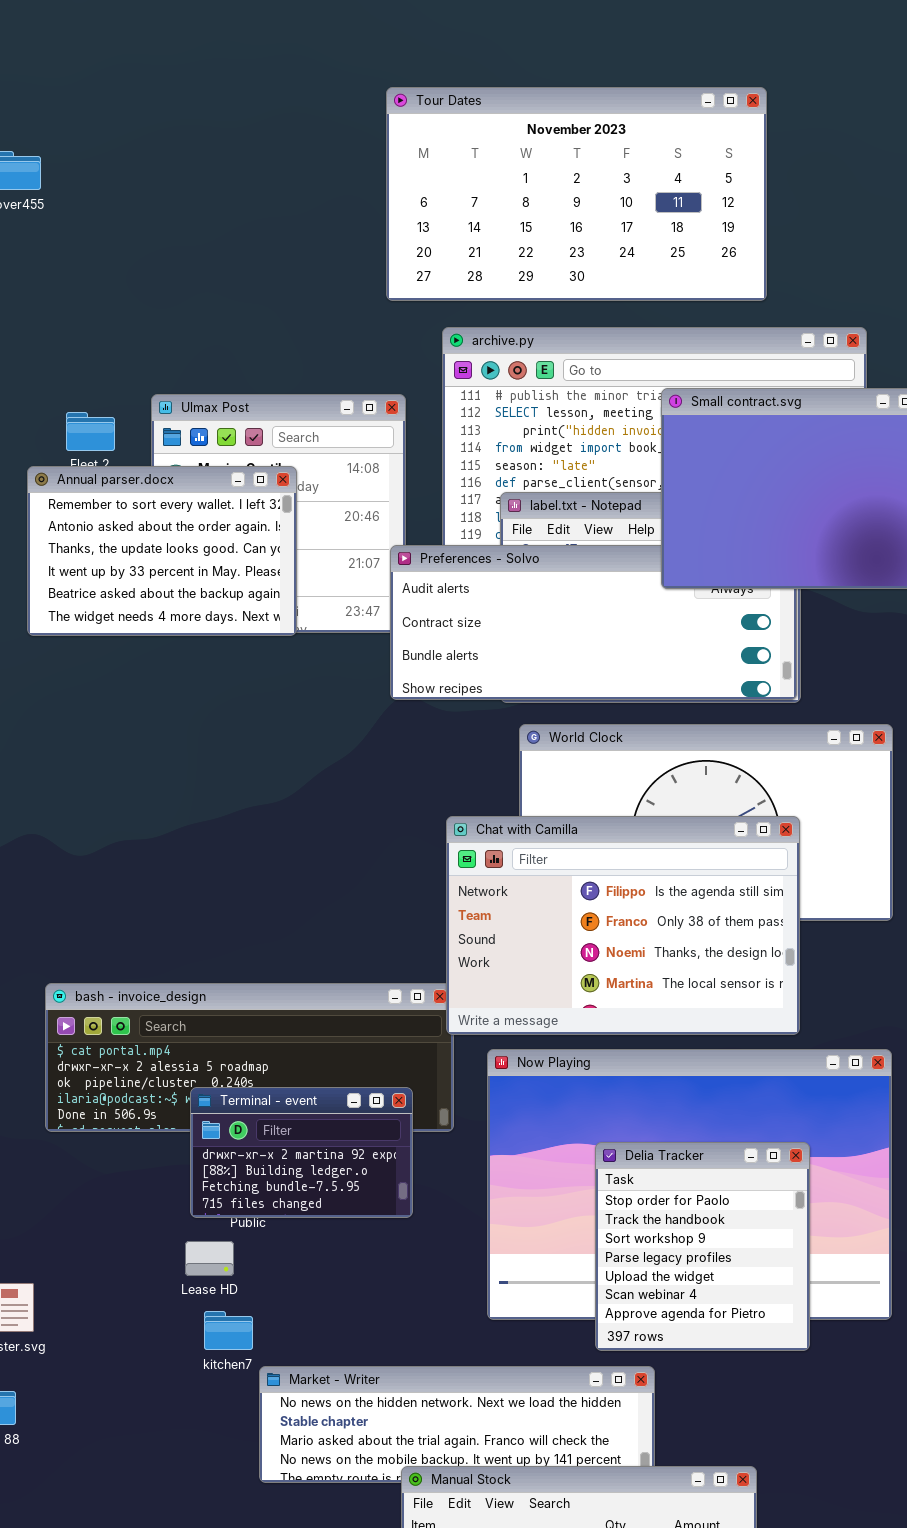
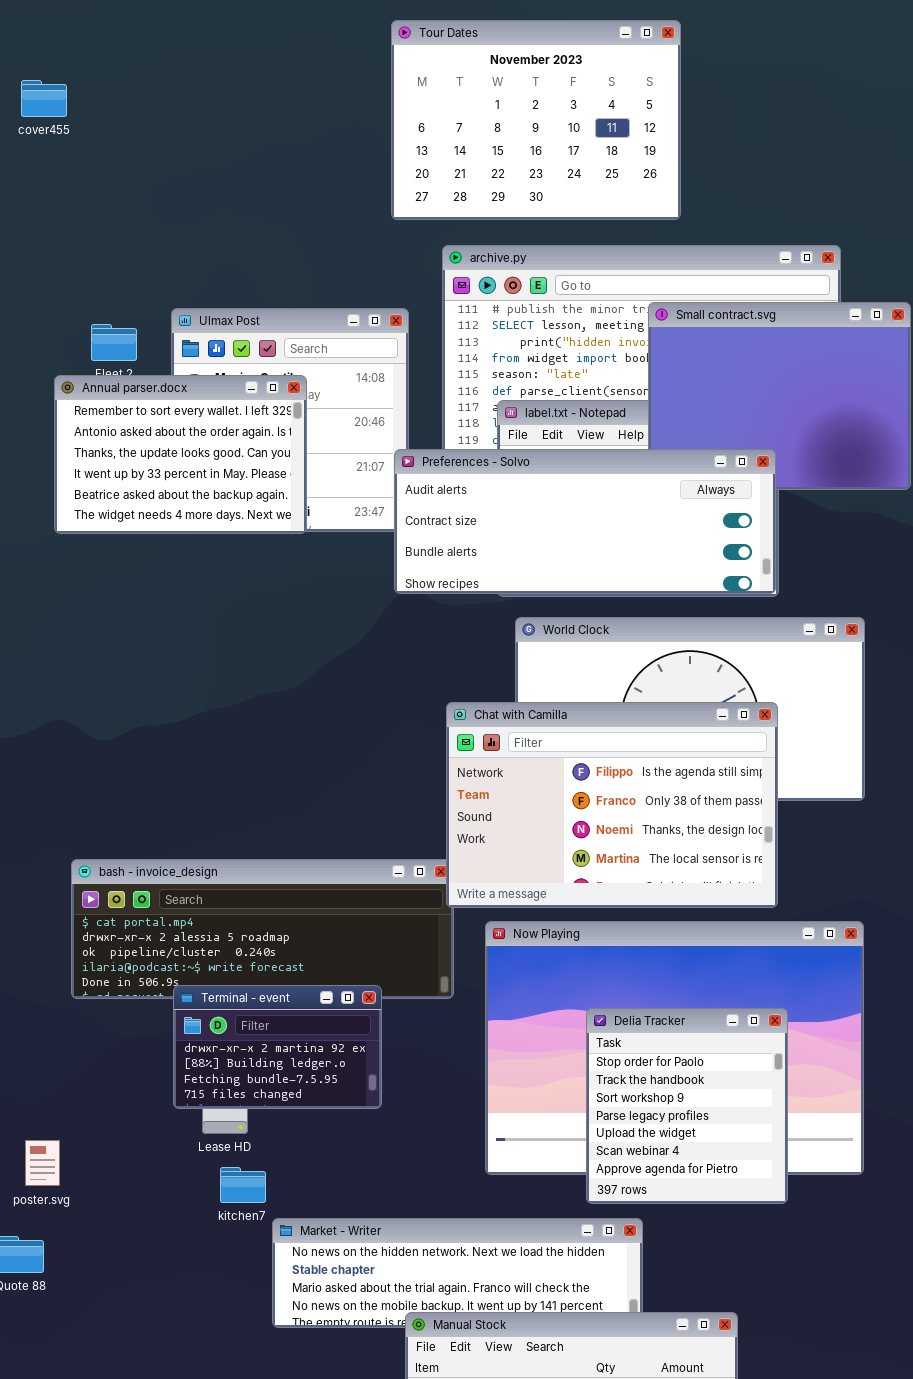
Tour Dates: [386,87,767,301] -> [391,20,681,220], resized
Preferences - Solvo: [390,545,797,700] -> [394,449,776,594], raised
Terminal - event: [190,1087,413,1218] -> [173,985,382,1109], moved

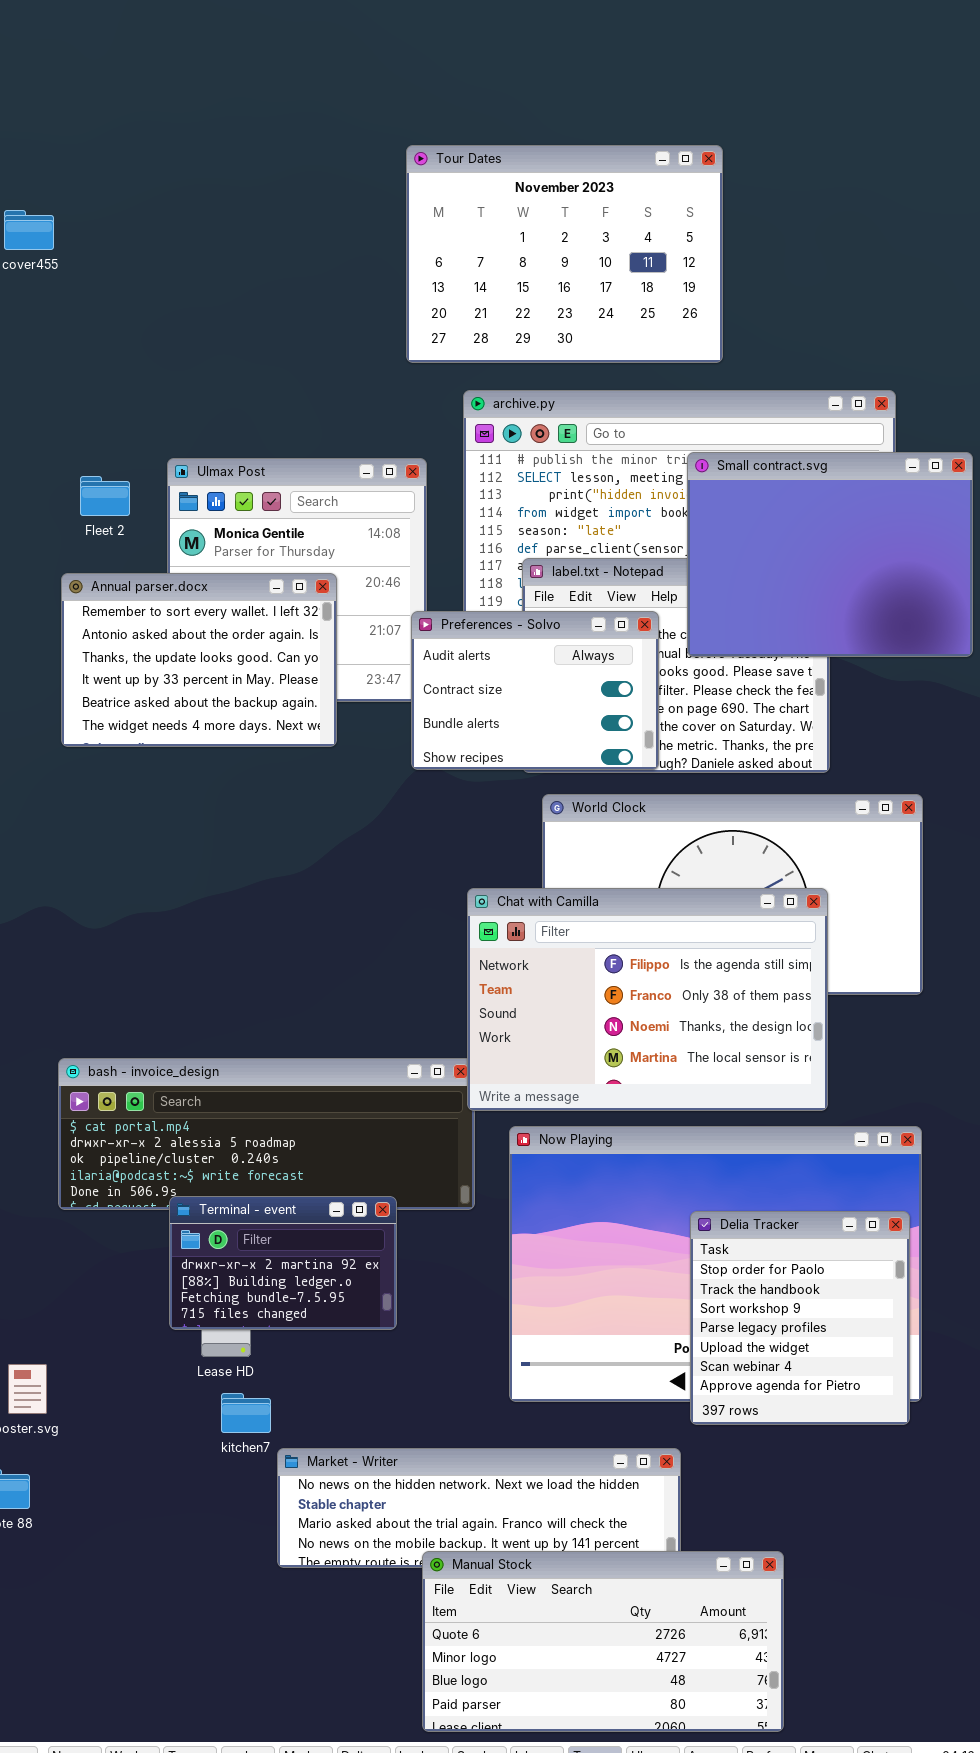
Annual parser.docx: [54,375,307,534] -> [61,573,337,747], moved
Preferences - Solvo: [394,449,776,594] -> [411,611,659,770], resized
Delia Tracker: [586,1008,788,1204] -> [690,1211,910,1425], moved

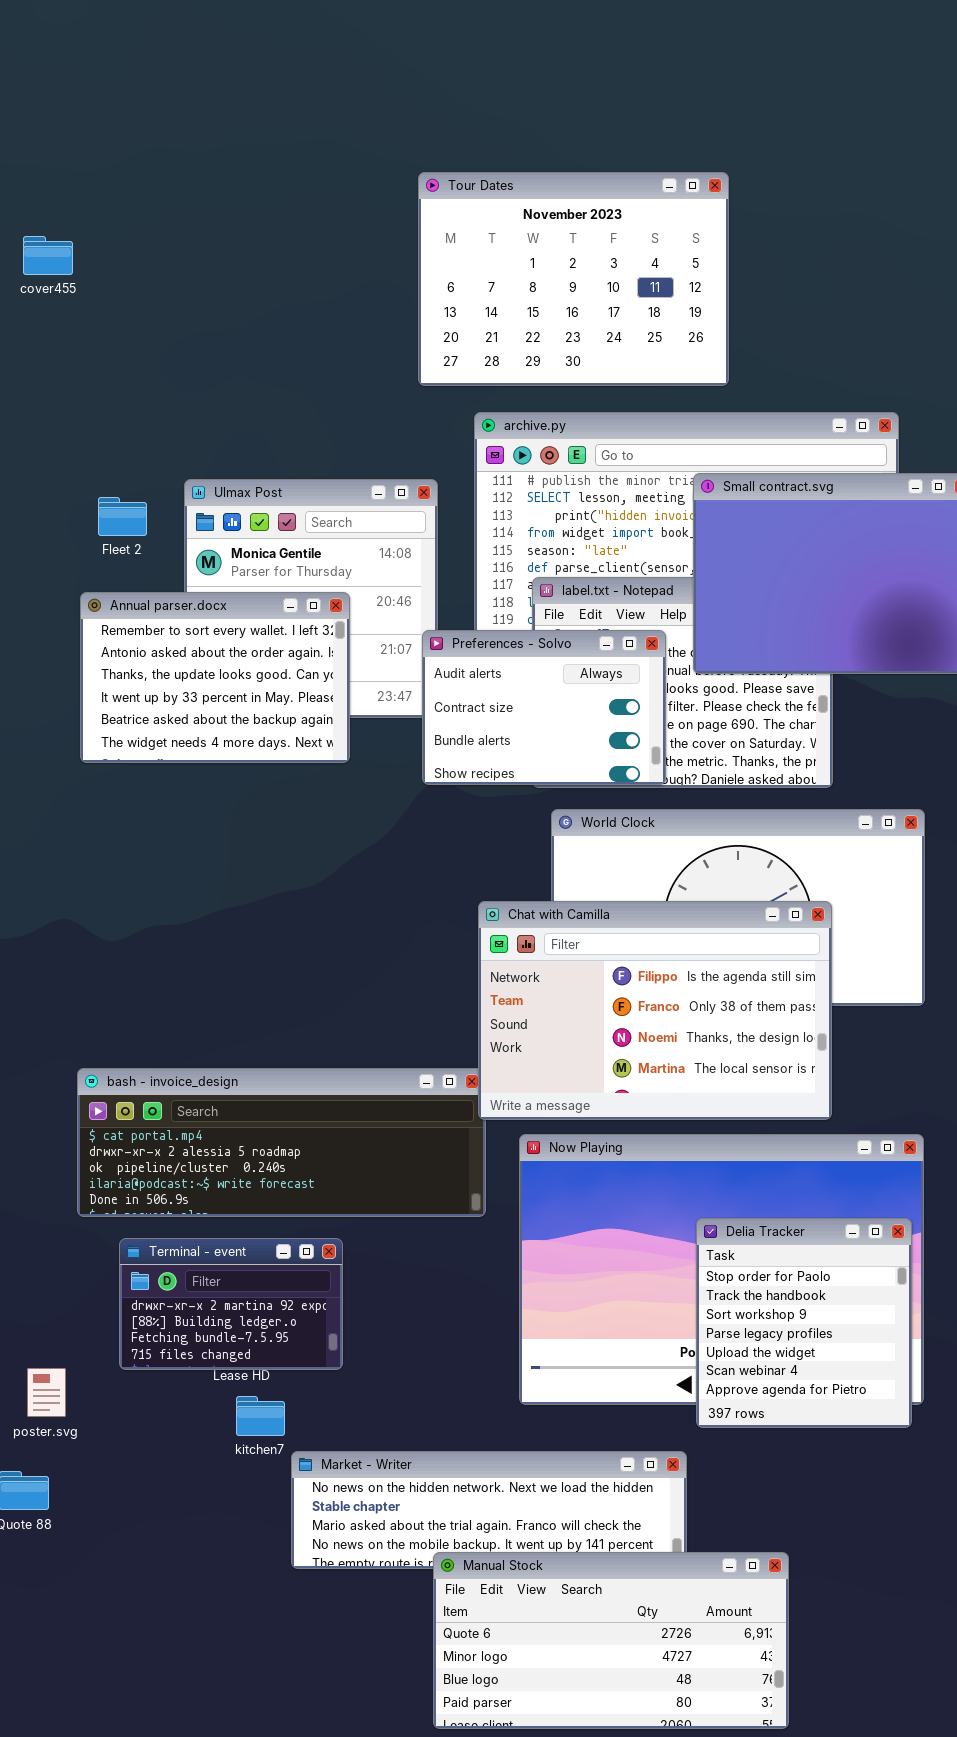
Terminal - event: [169,1196,397,1330] -> [119,1238,343,1370], moved

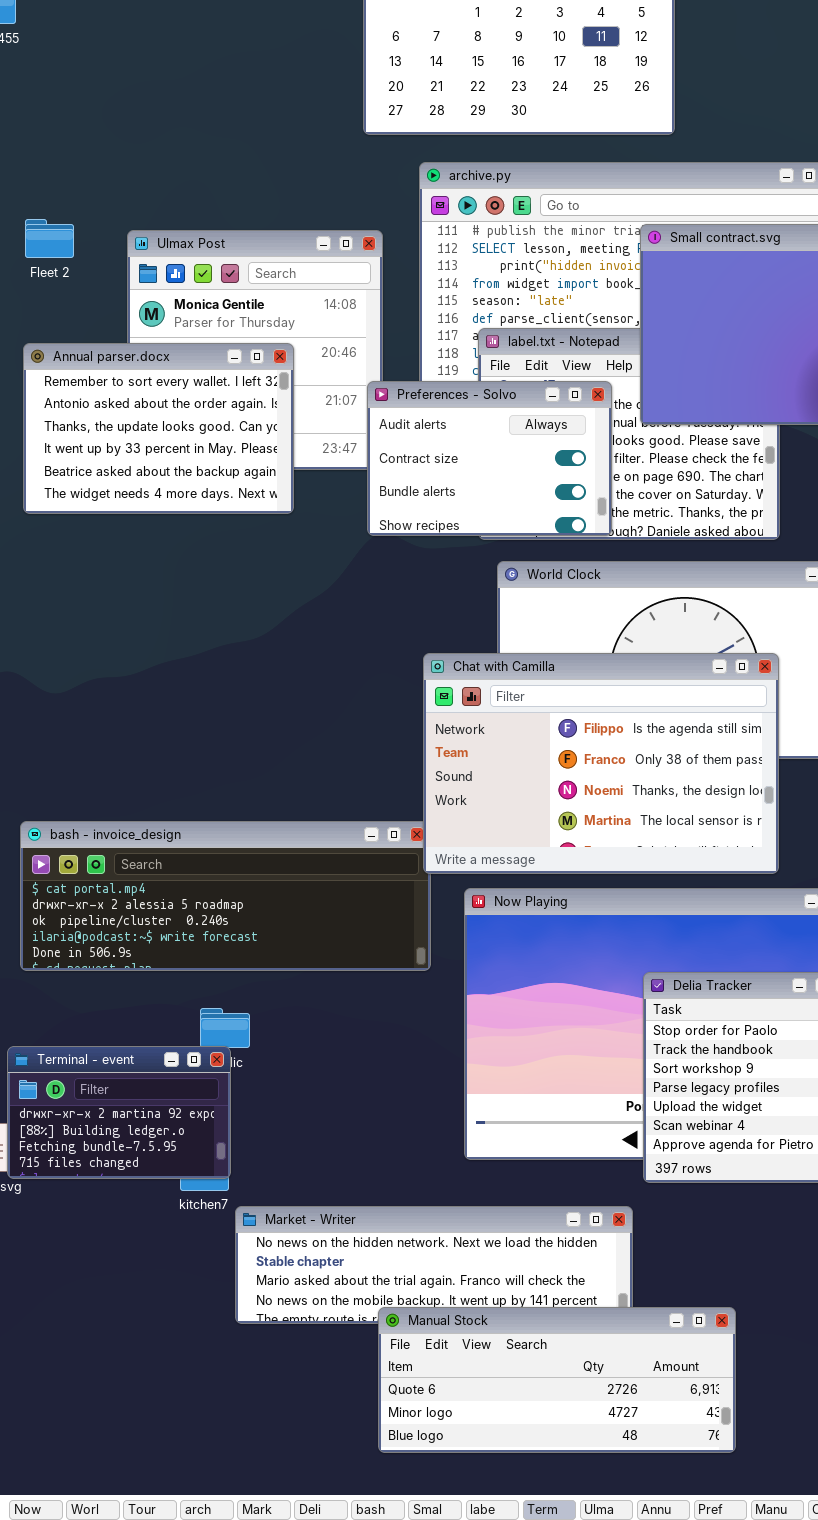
Fleet 2: [98,497,147,536] -> [25,219,74,258], moved
Terminal - event: [119,1238,343,1370] -> [7,1046,231,1179], moved
Manual Stock: [433,1552,789,1729] -> [378,1307,736,1453], resized

